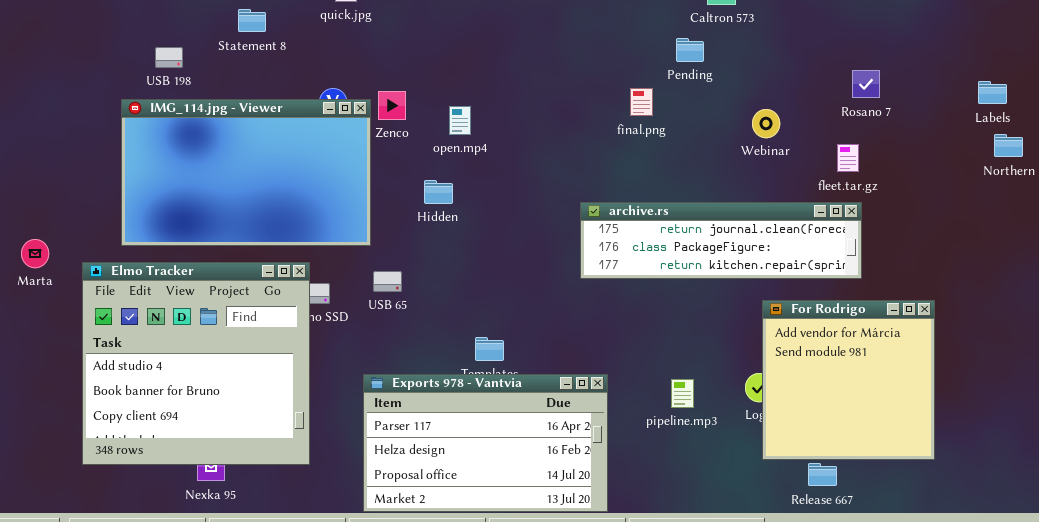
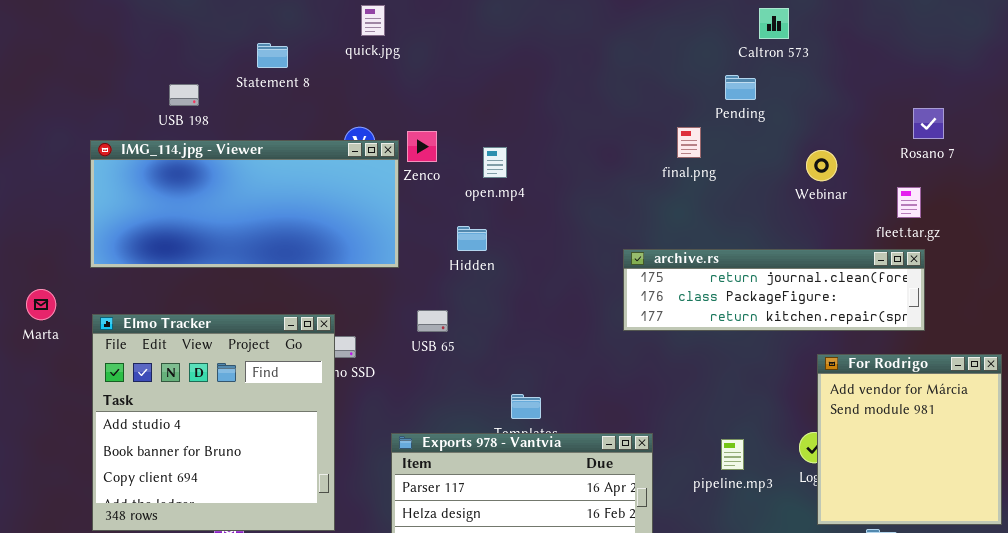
IMG_114.jpg - Viewer: [121,99,371,246] -> [90,140,399,268], resized
USB 65: [373,271,402,292] -> [417,310,448,332], moved

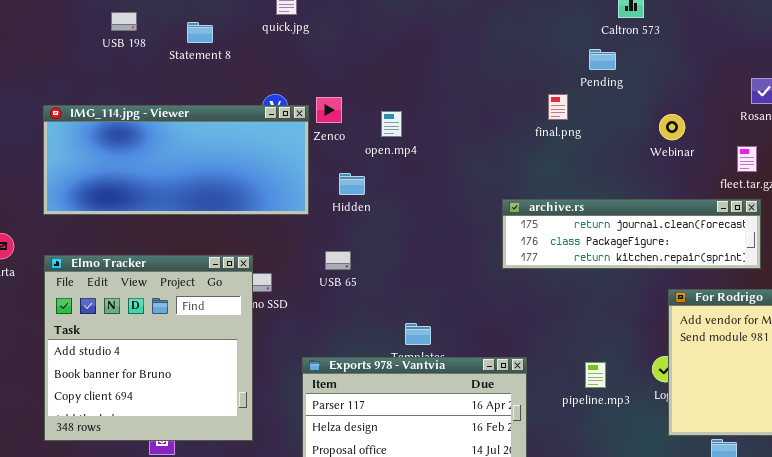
USB 198: [169,84,199,106] -> [111,12,137,31], moved
Hidden: [457,226,487,251] -> [339,173,365,195], moved

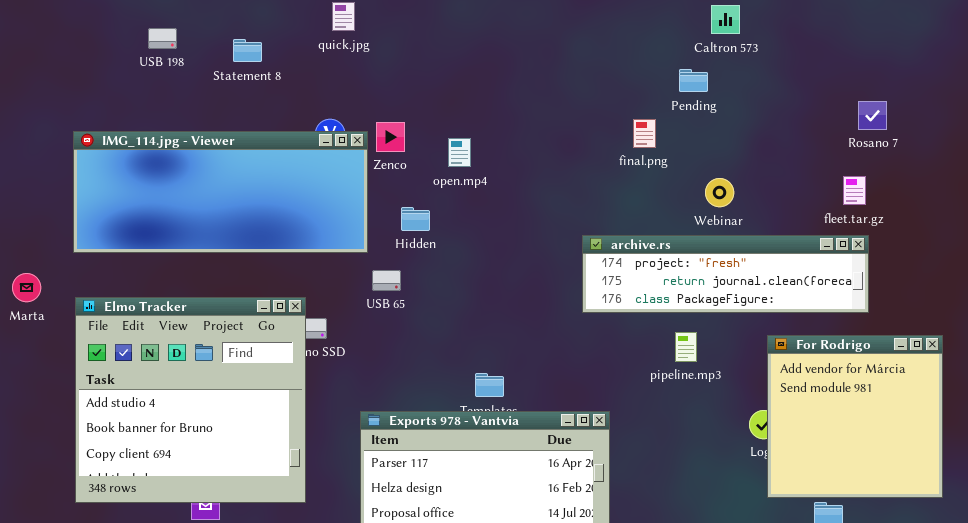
Webinar: [659,114,685,140] -> [705,178,734,207], moved
archive.rs: [502,199,761,269] -> [582,235,869,313], scrolled up 1 row
USB 65: [325,251,351,270] -> [372,270,401,291], moved
pipeline.mp3: [585,362,606,388] -> [675,332,697,362], moved

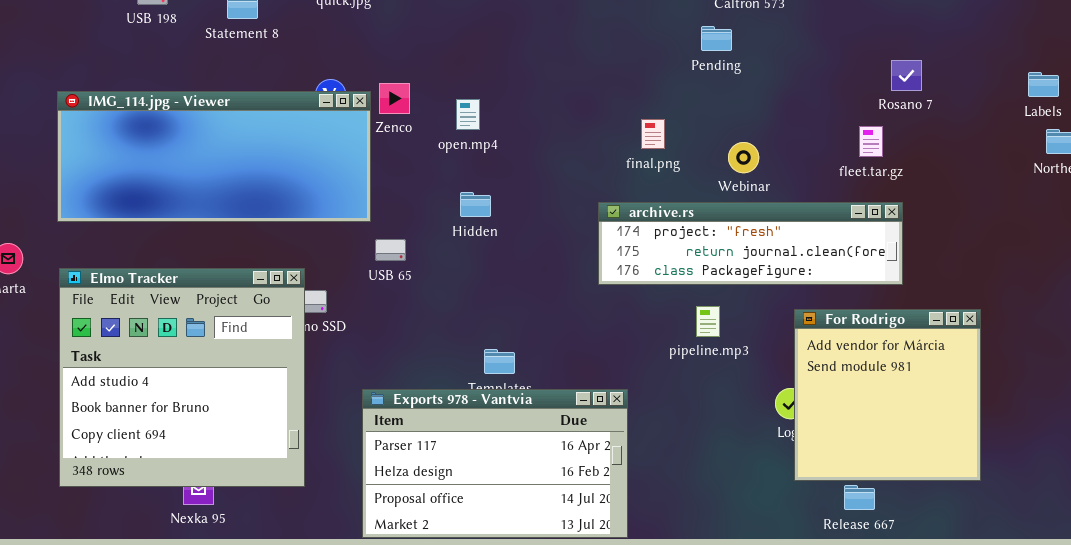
final.png: [633,119,656,148] -> [641,119,665,149], moved
fleet.tar.gz: [843,176,866,205] -> [859,126,883,157], moved
Hidden: [401,207,430,231] -> [460,192,491,217], moved

